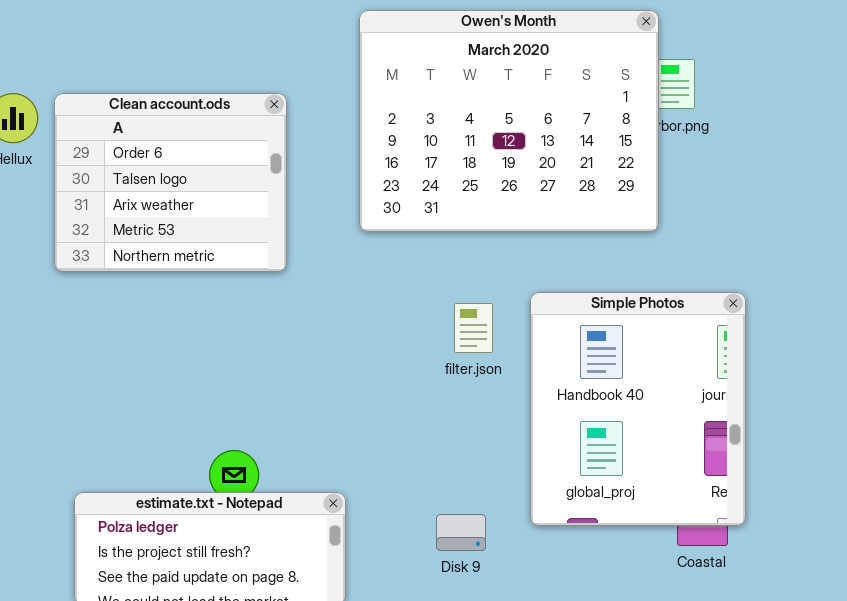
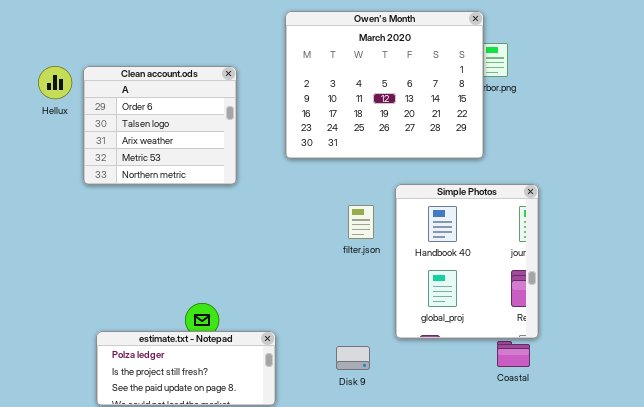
Simple Photos: [530,292,746,526] -> [395,184,539,339], moved

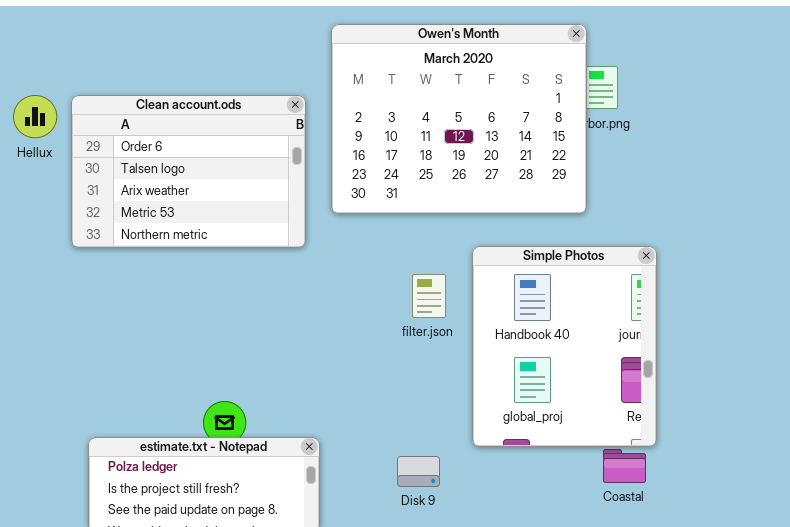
Clean account.ods: [83,66,237,185] -> [71,95,306,248], resized

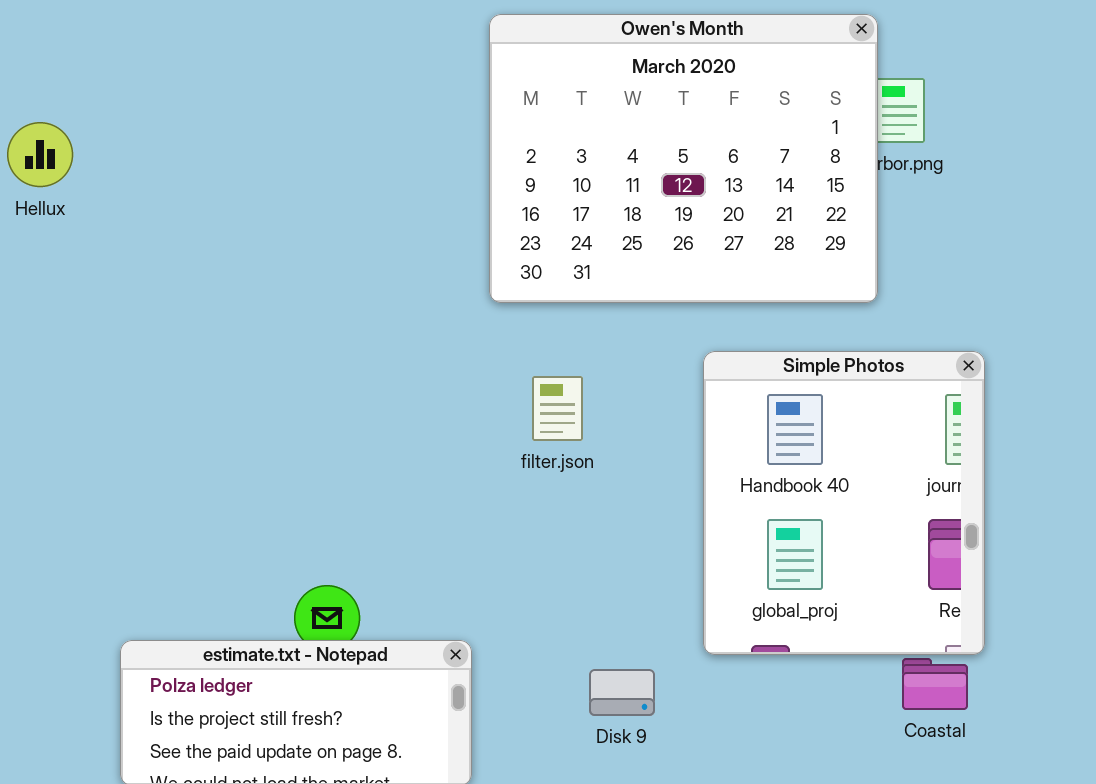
Clean account.ods: [71,95,306,248] -> none, closed
filter.json: [412,274,446,318] -> [532,376,583,441], moved

